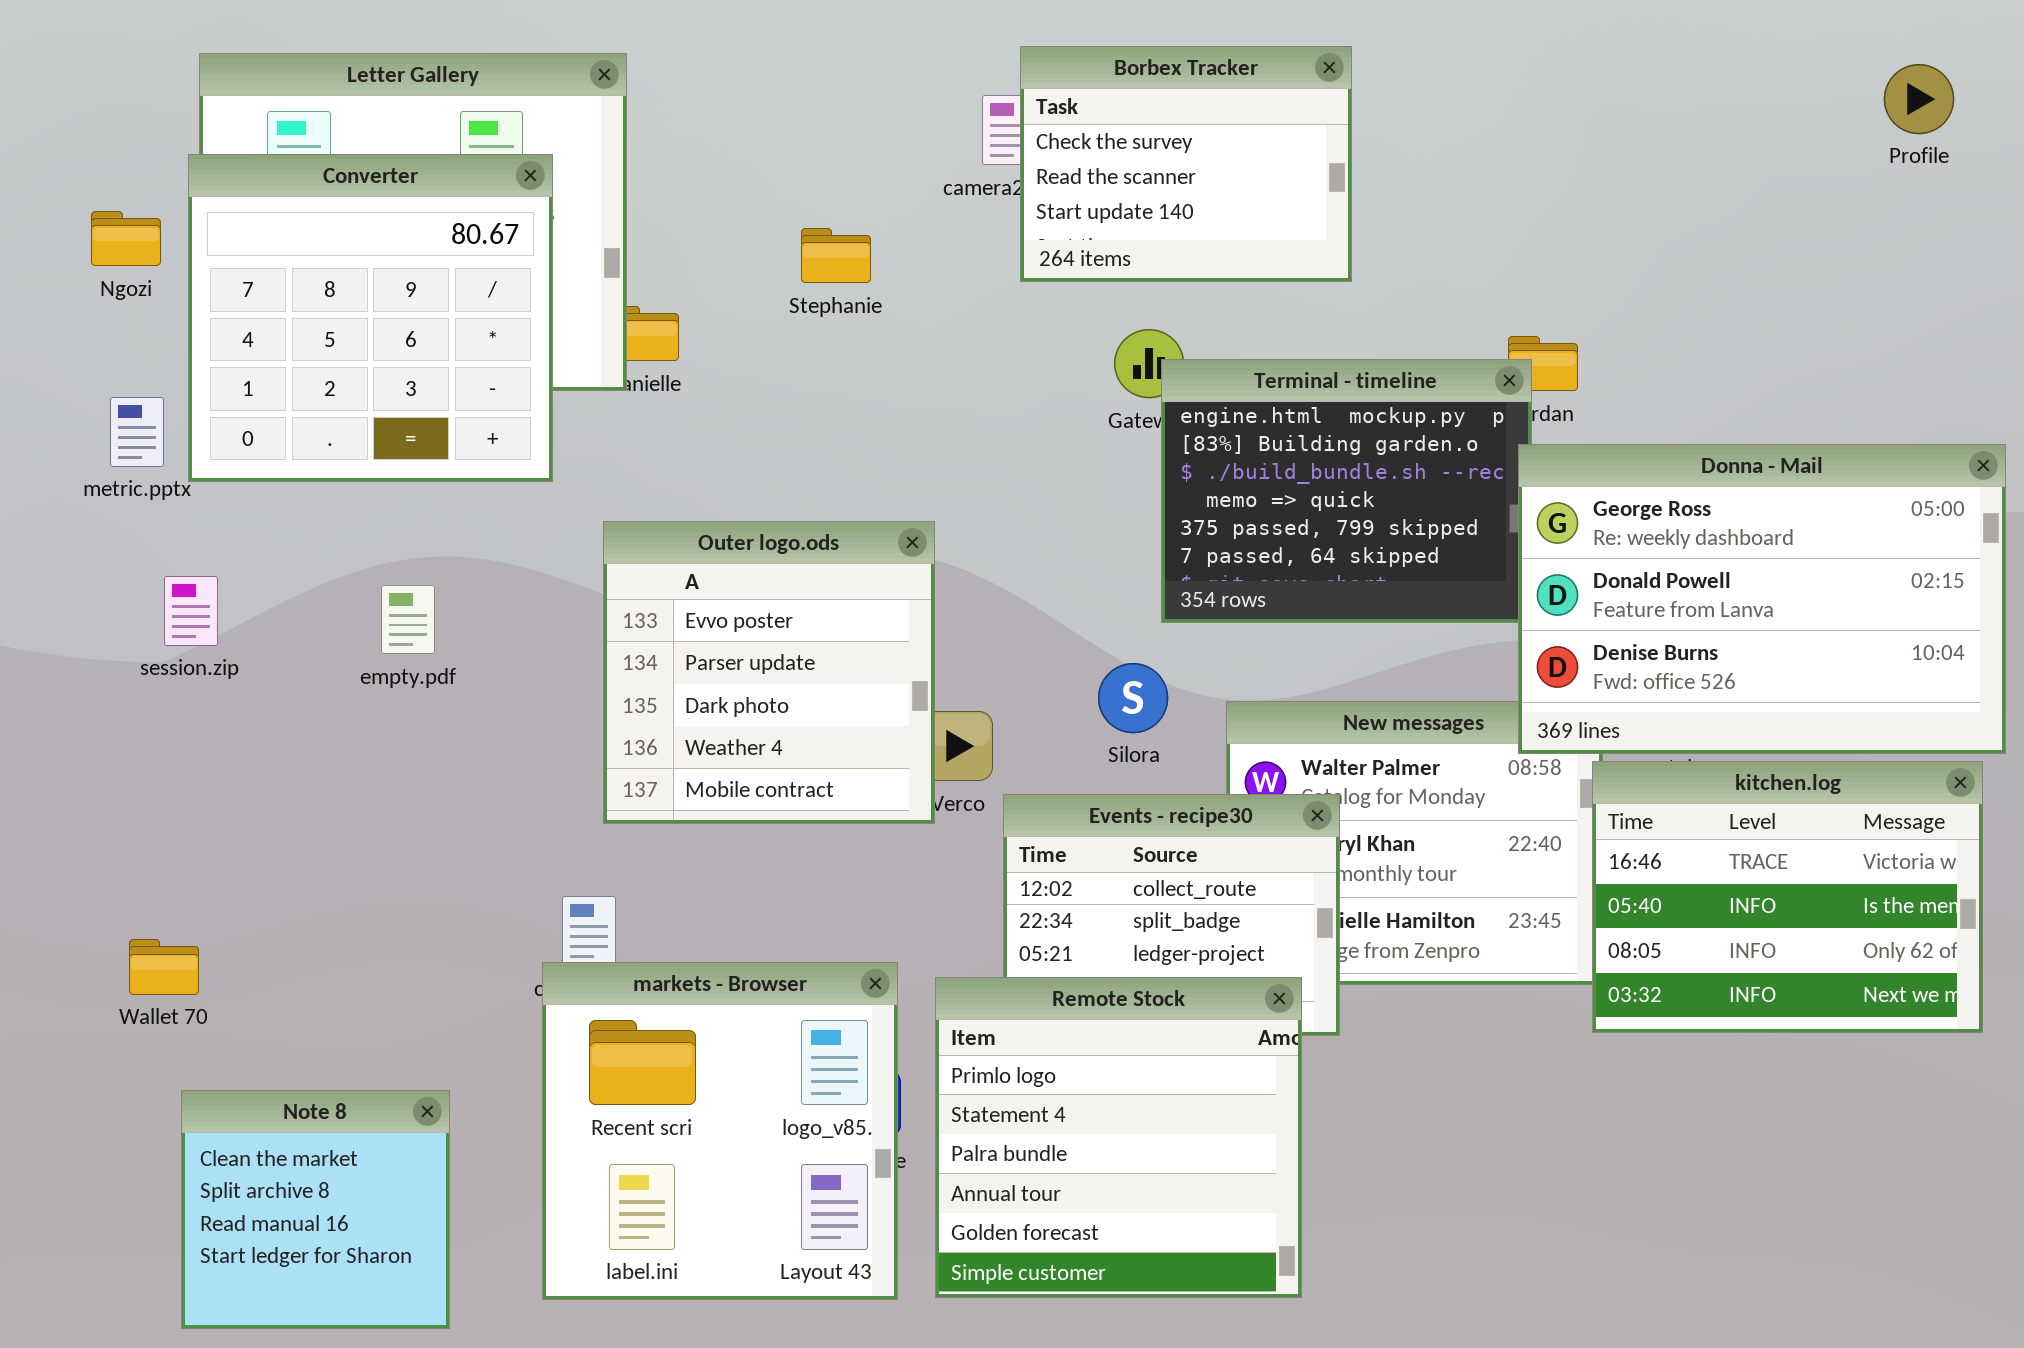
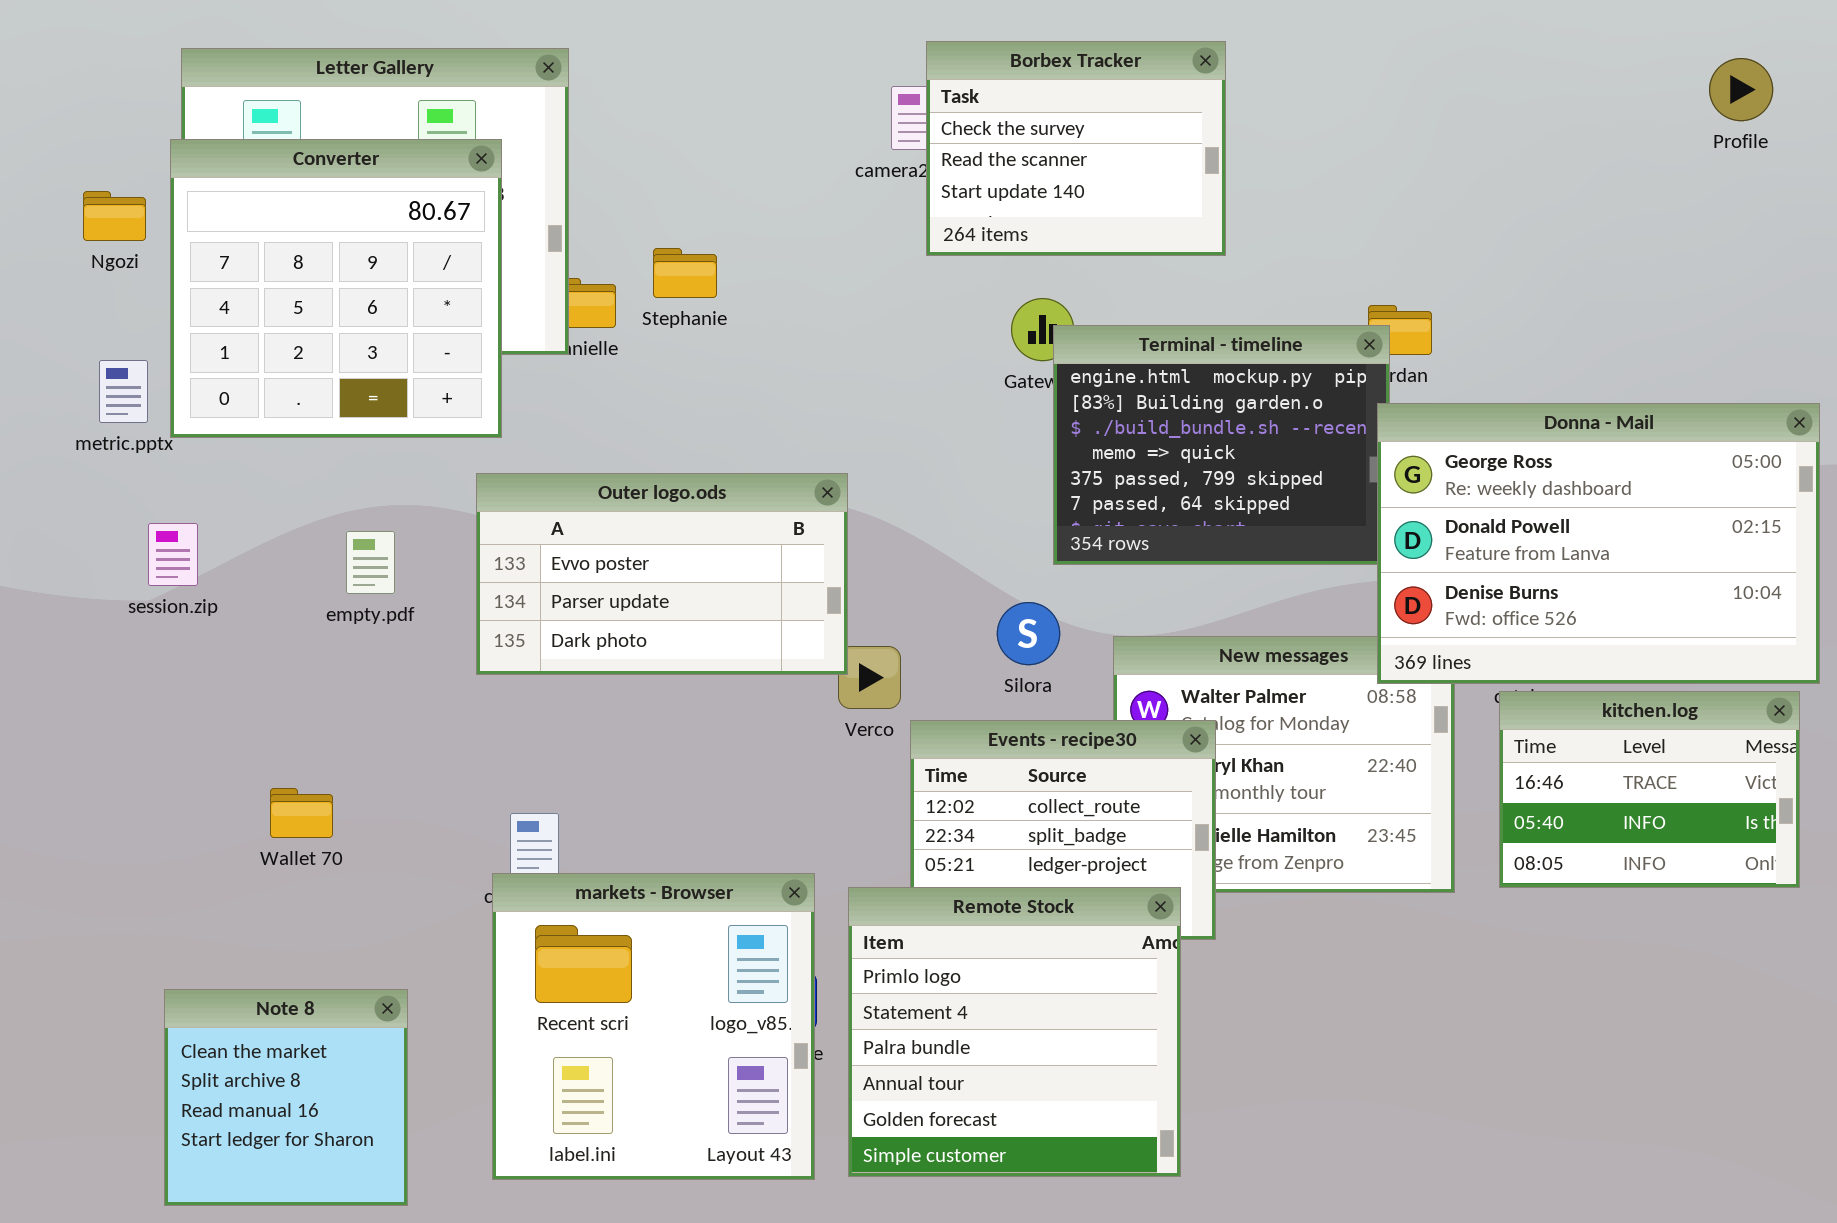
Stephanie: [801,228,871,283] -> [653,248,717,298], moved
Outer logo.ods: [603,521,935,824] -> [476,473,848,675], resized
kitchen.log: [1592,761,1983,1033] -> [1499,691,1800,888], resized
Wallet 70: [129,939,199,995] -> [270,788,333,838], moved

